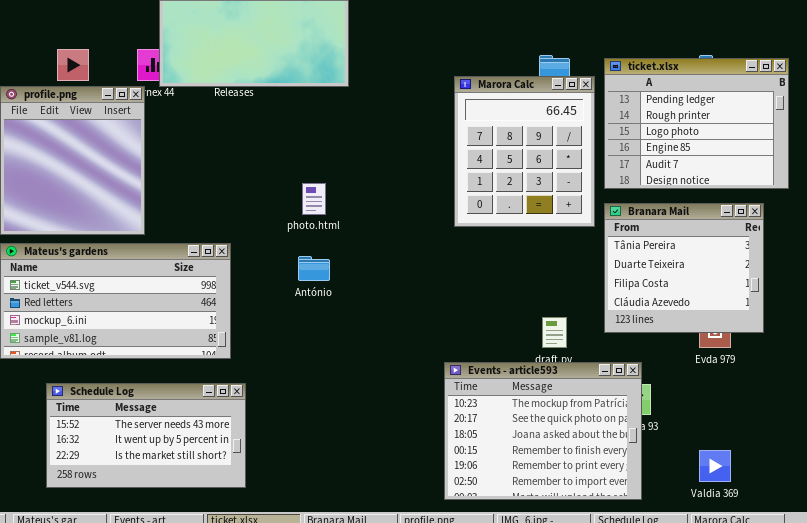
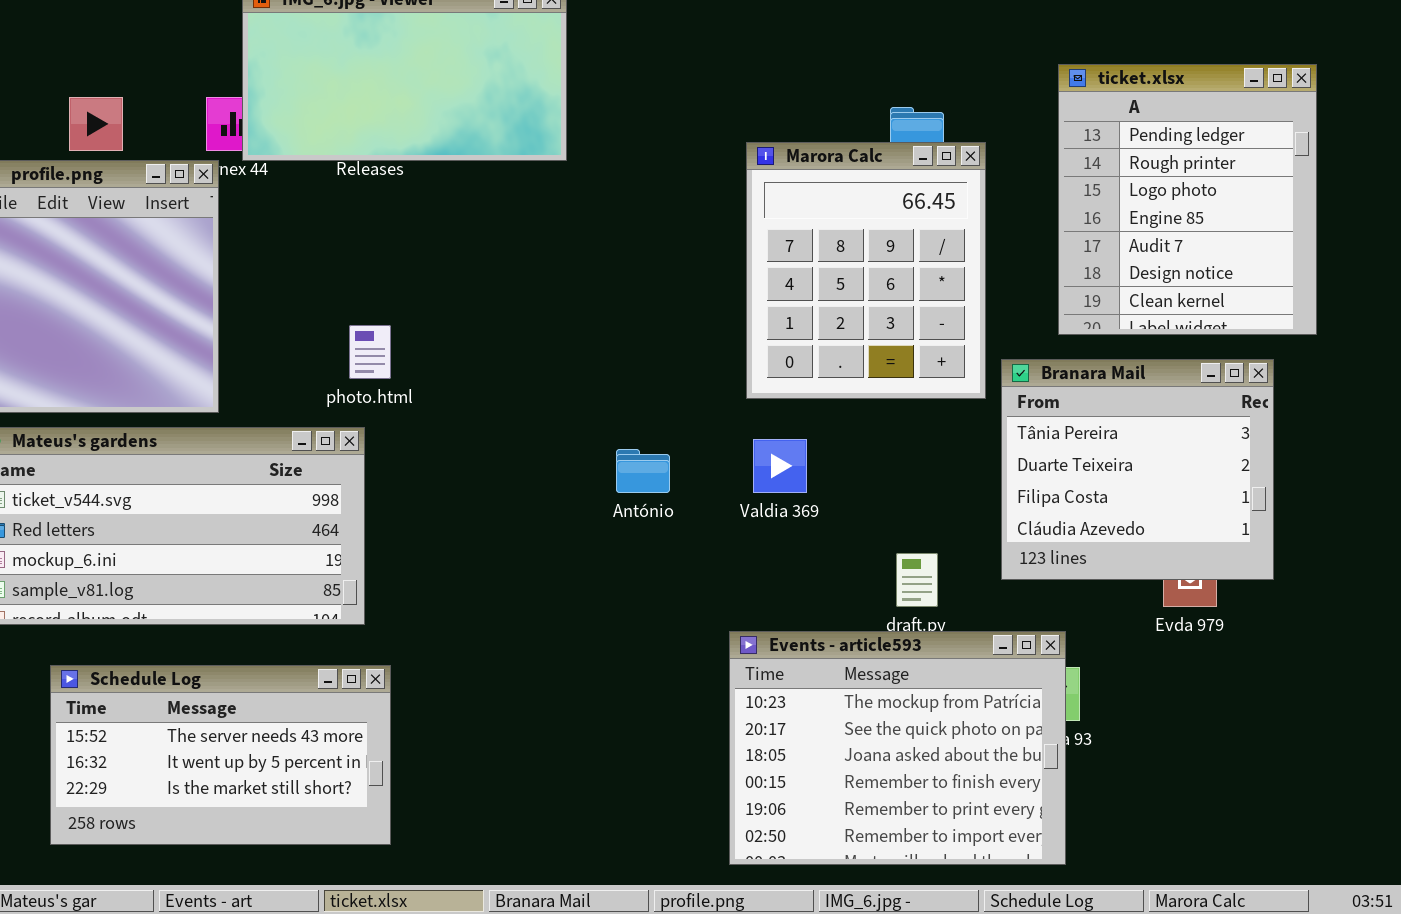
ticket.xlsx: [604,58,789,189] -> [1058,64,1317,335], resized
photo.html: [302,183,326,215] -> [349,325,391,379], moved
António: [298,256,330,281] -> [616,449,670,493], moved
Valdia 369: [699,450,731,482] -> [753,439,807,493], moved

